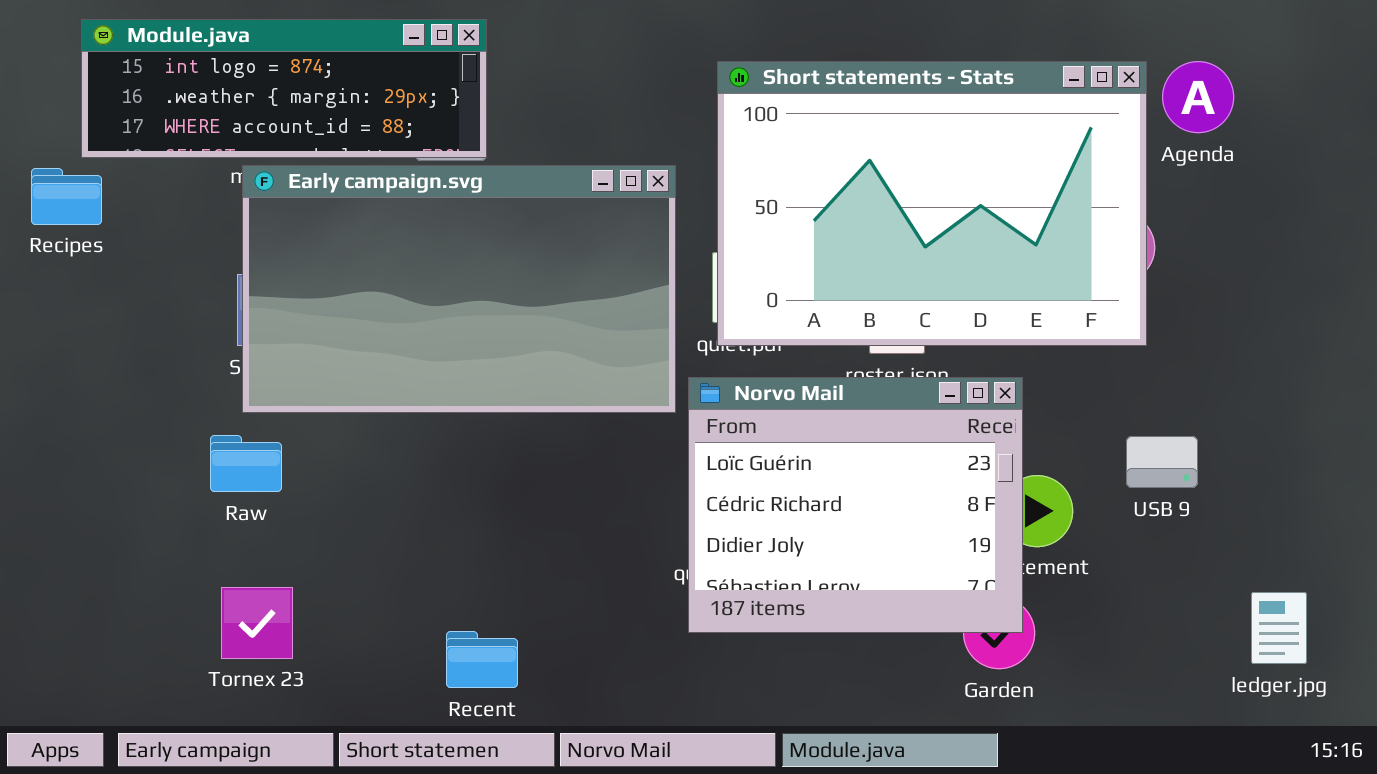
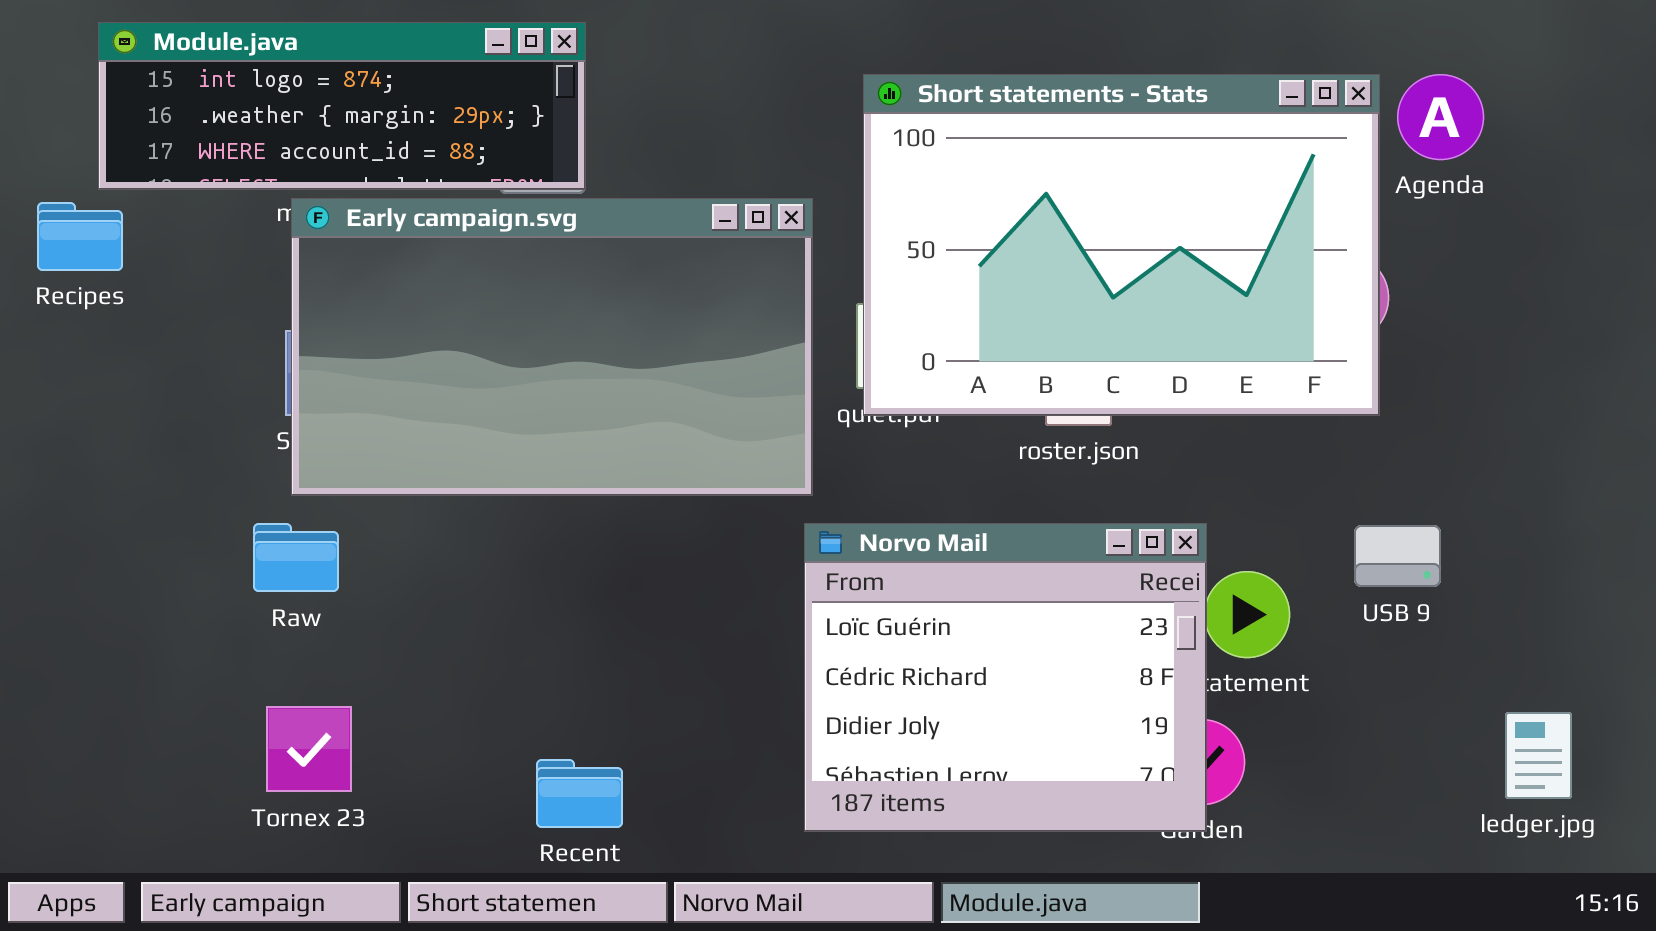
Norvo Mail: [688,377,1023,633] -> [804,523,1207,832], moved

